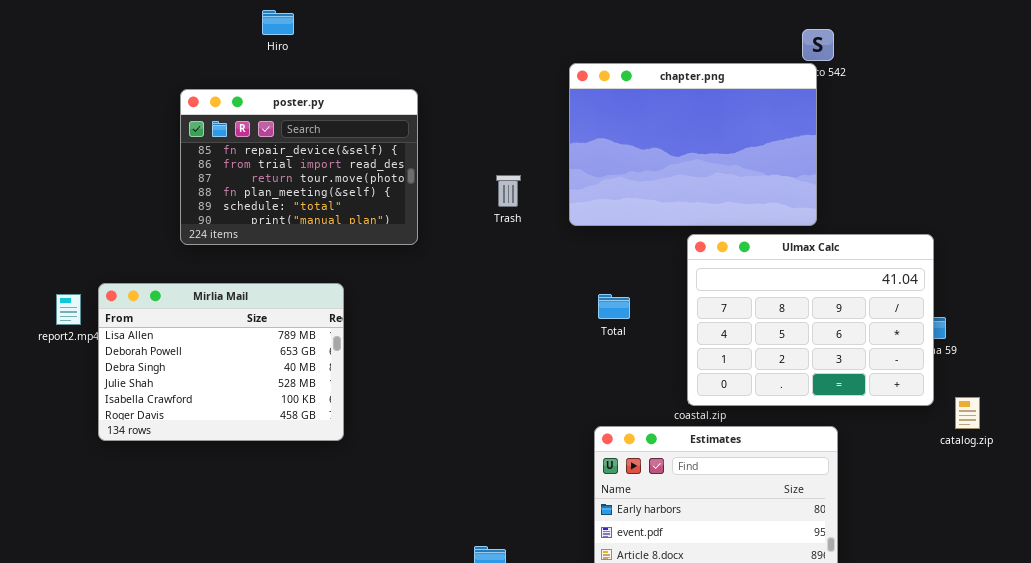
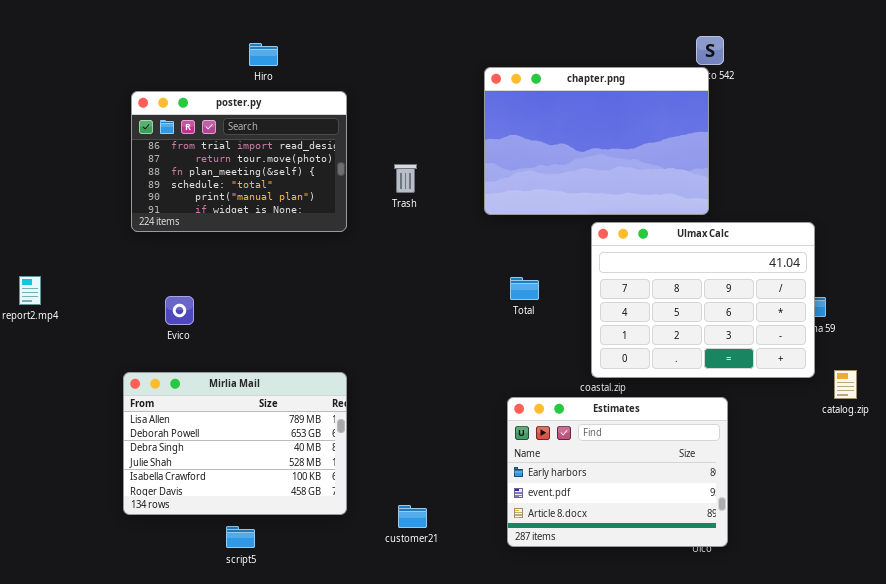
Hiro: [262,10,294,35] -> [249,43,278,66], moved
poster.py: [180,89,418,245] -> [131,91,347,232], scrolled down 1 row
Trash: [496,175,521,207] -> [394,164,417,193], moved
Mirlia Mail: [98,283,344,441] -> [123,372,347,515], moved

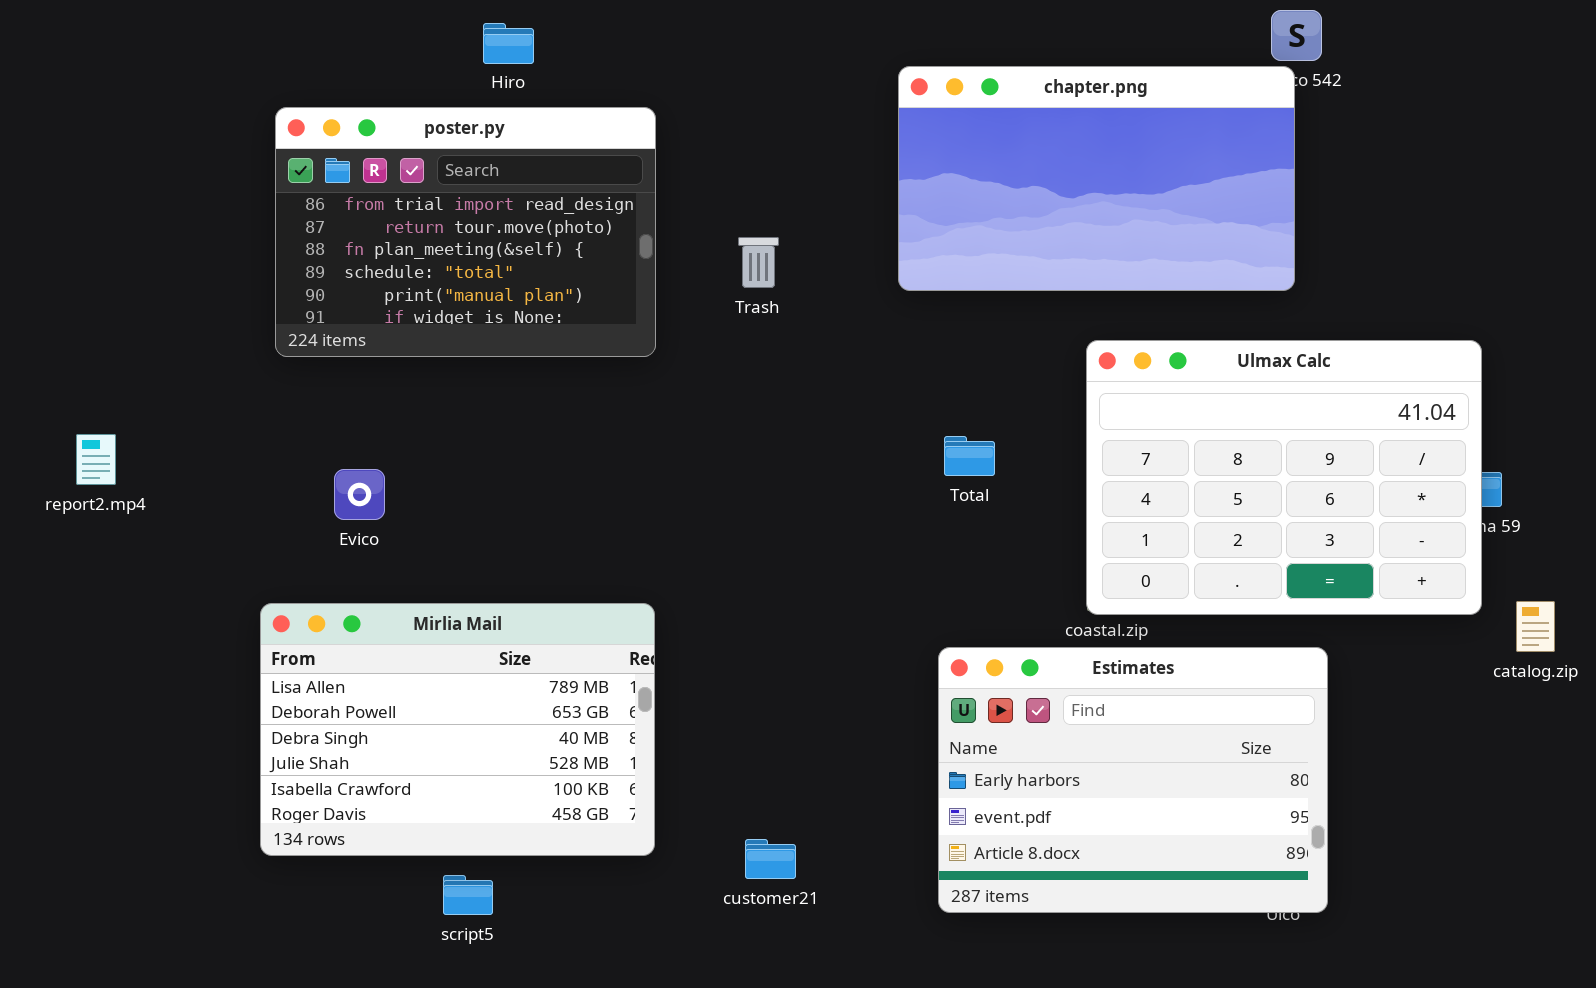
chapter.png: [484,67,709,215] -> [898,66,1295,291], resized

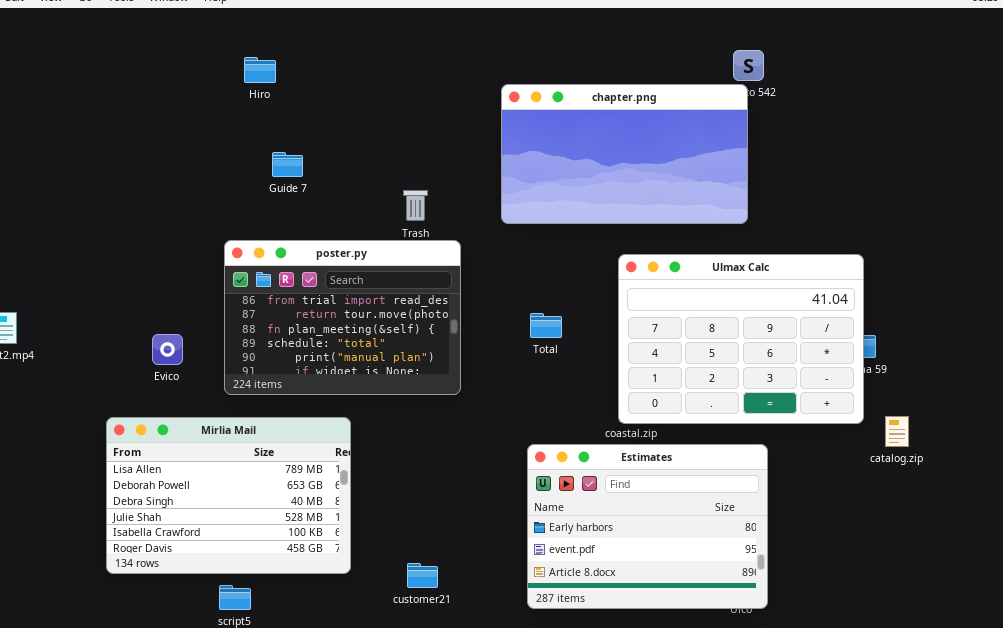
poster.py: [275,107,656,357] -> [224,240,461,395], moved

